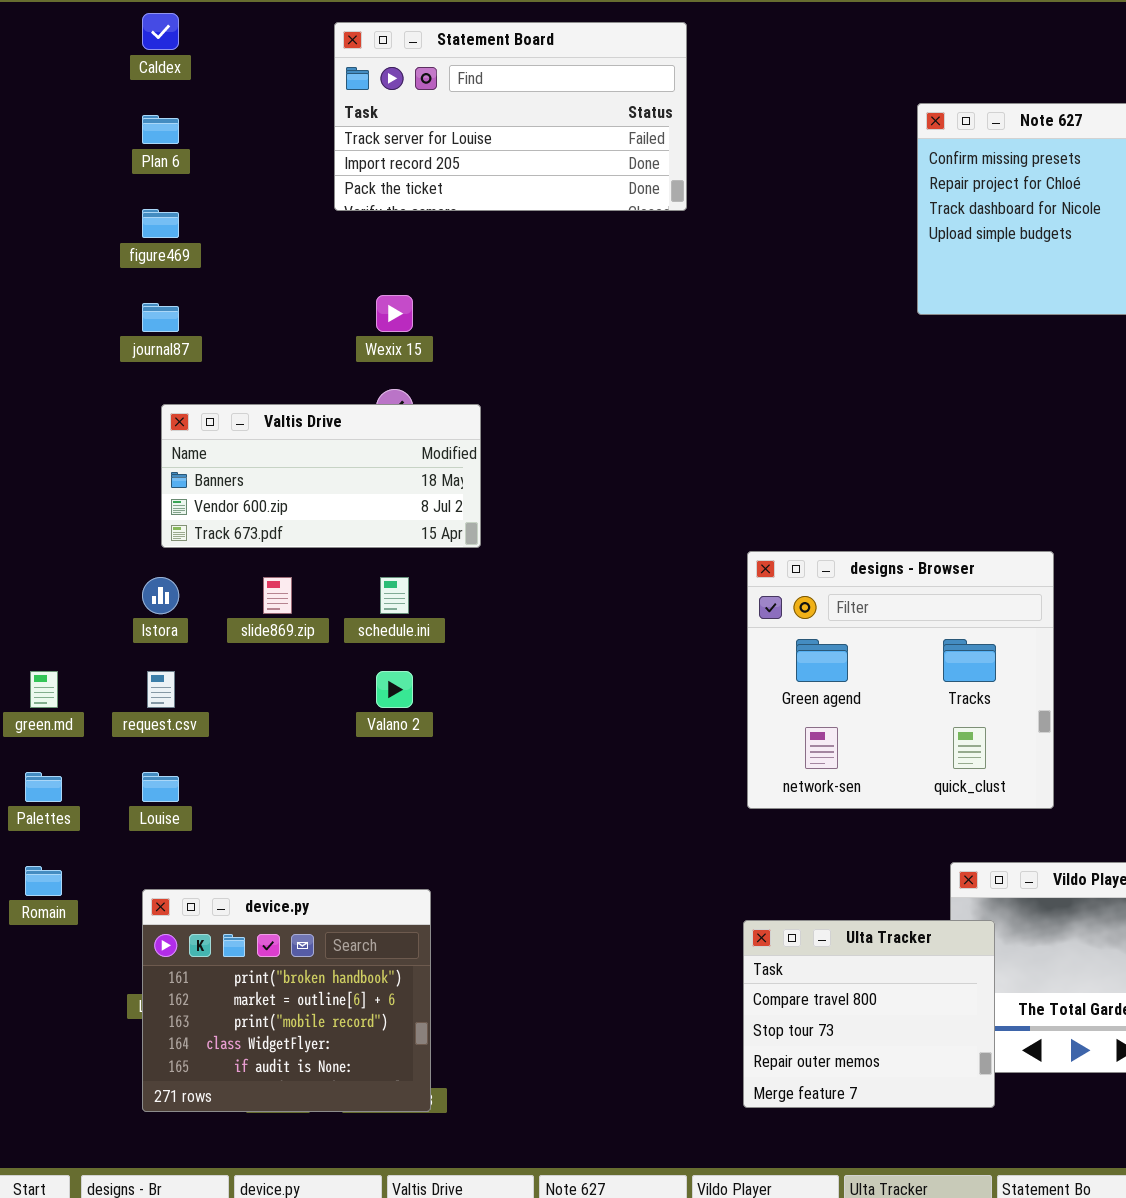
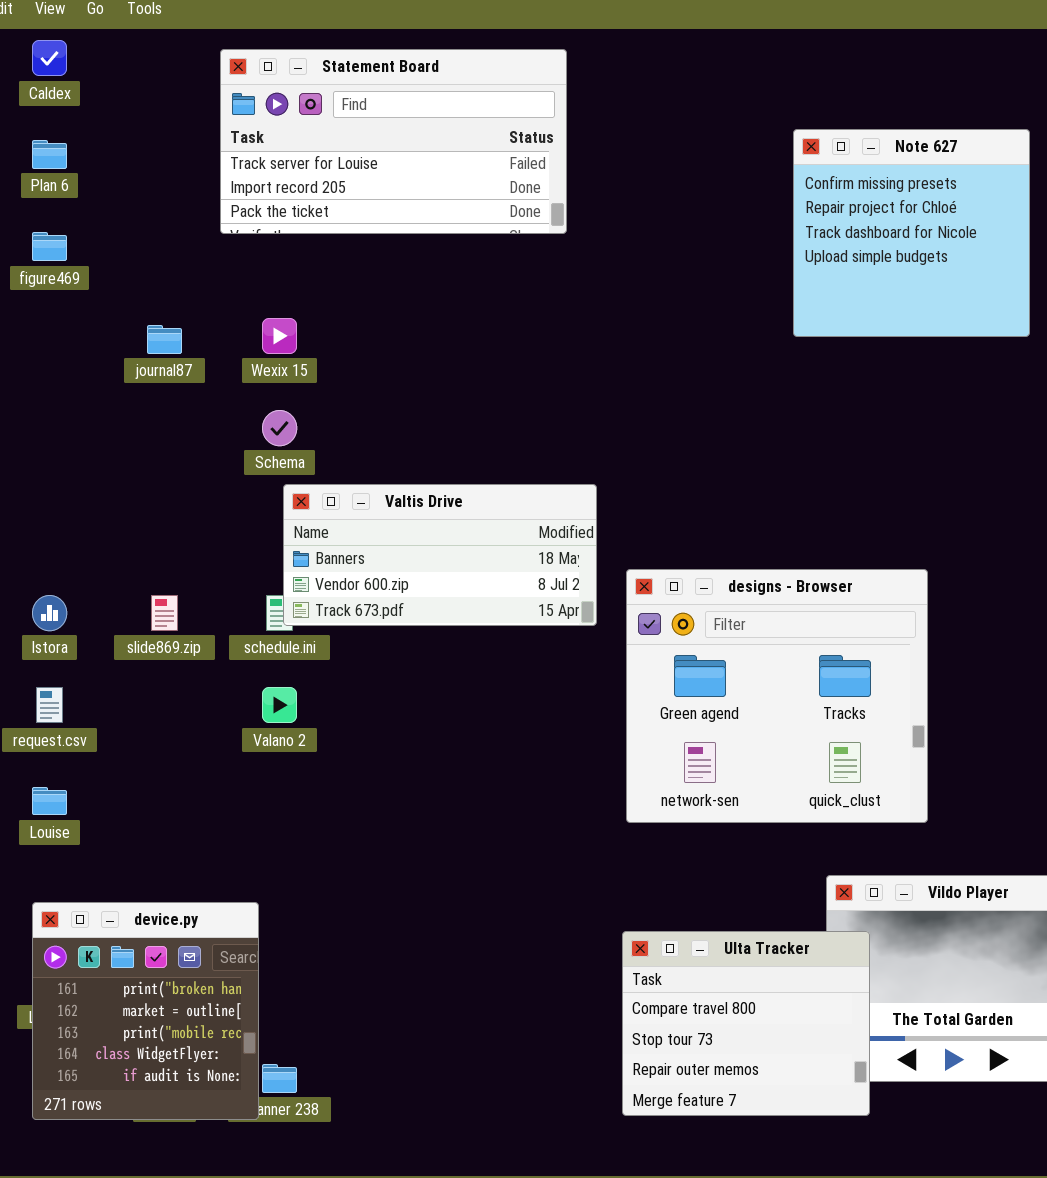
journal87: [142,303,179,332] -> [147,325,182,354], moved
Valtis Drive: [161,404,481,548] -> [283,484,597,626], moved
device.py: [142,889,431,1112] -> [32,902,259,1120], resized

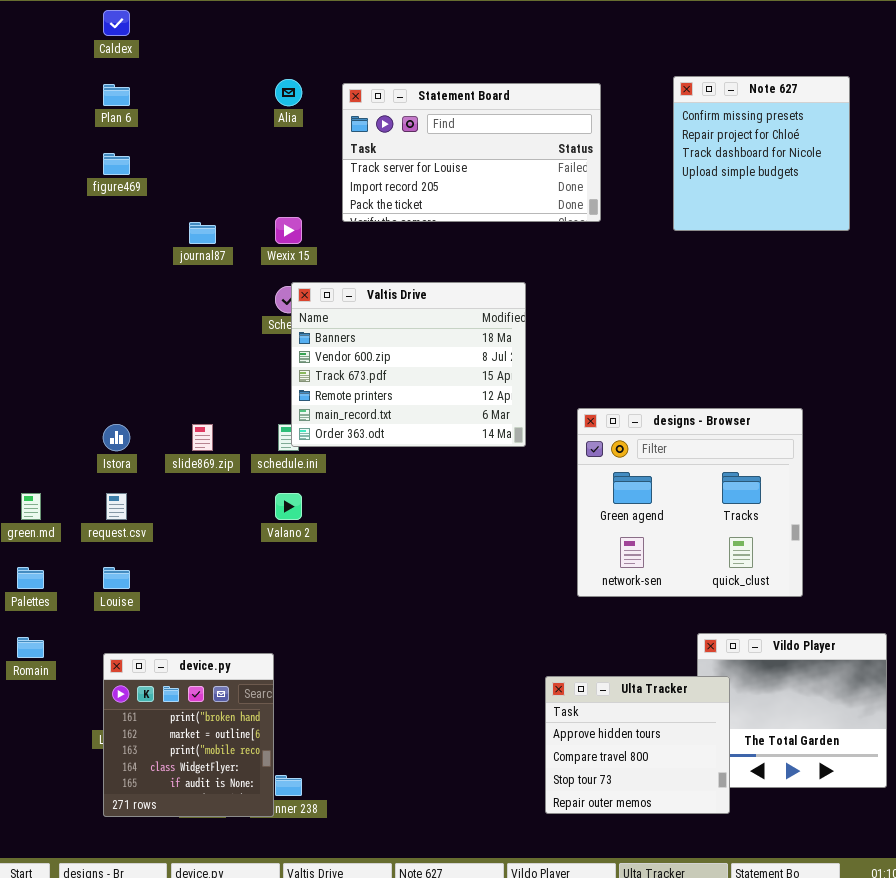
Statement Board: [220,49,567,234] -> [342,83,601,222], moved
Valtis Drive: [283,484,597,626] -> [291,282,526,447], resized
designs - Browser: [626,569,928,823] -> [577,408,803,597], moved
Ulta Tracker: [622,931,870,1116] -> [545,676,730,814], scrolled up 1 row

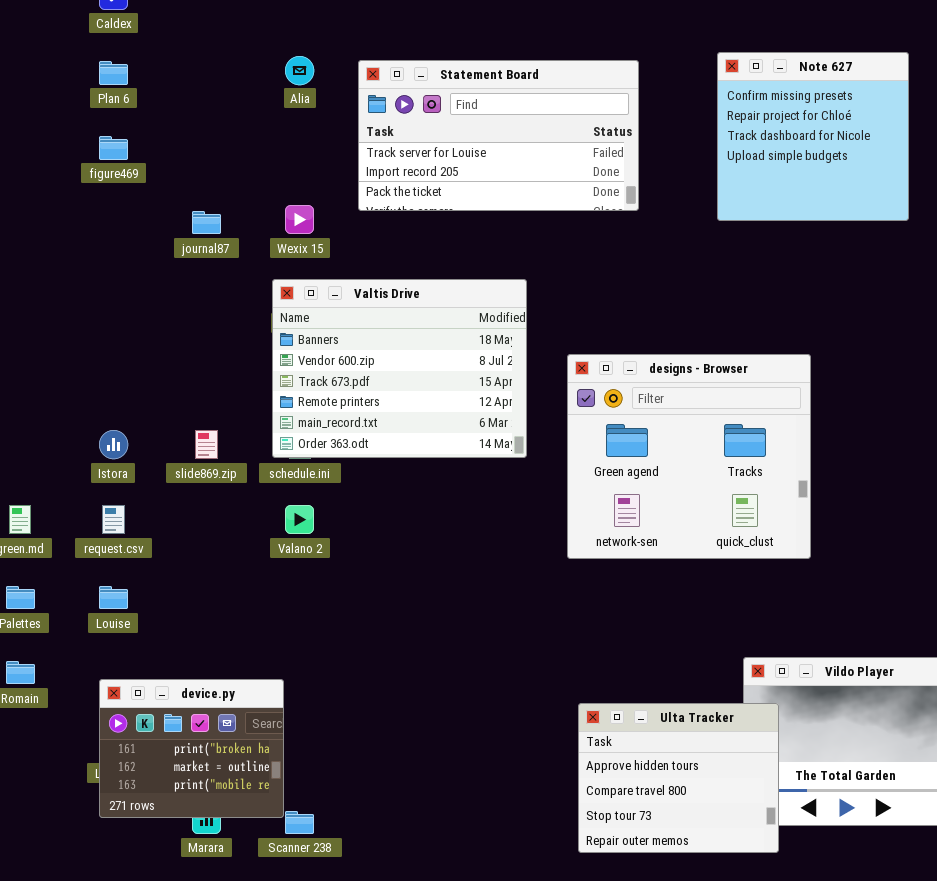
Valtis Drive: [291,282,526,447] -> [272,279,527,458], moved
designs - Browser: [577,408,803,597] -> [567,354,811,559], moved
device.py: [103,653,274,817] -> [99,679,284,818], resized

